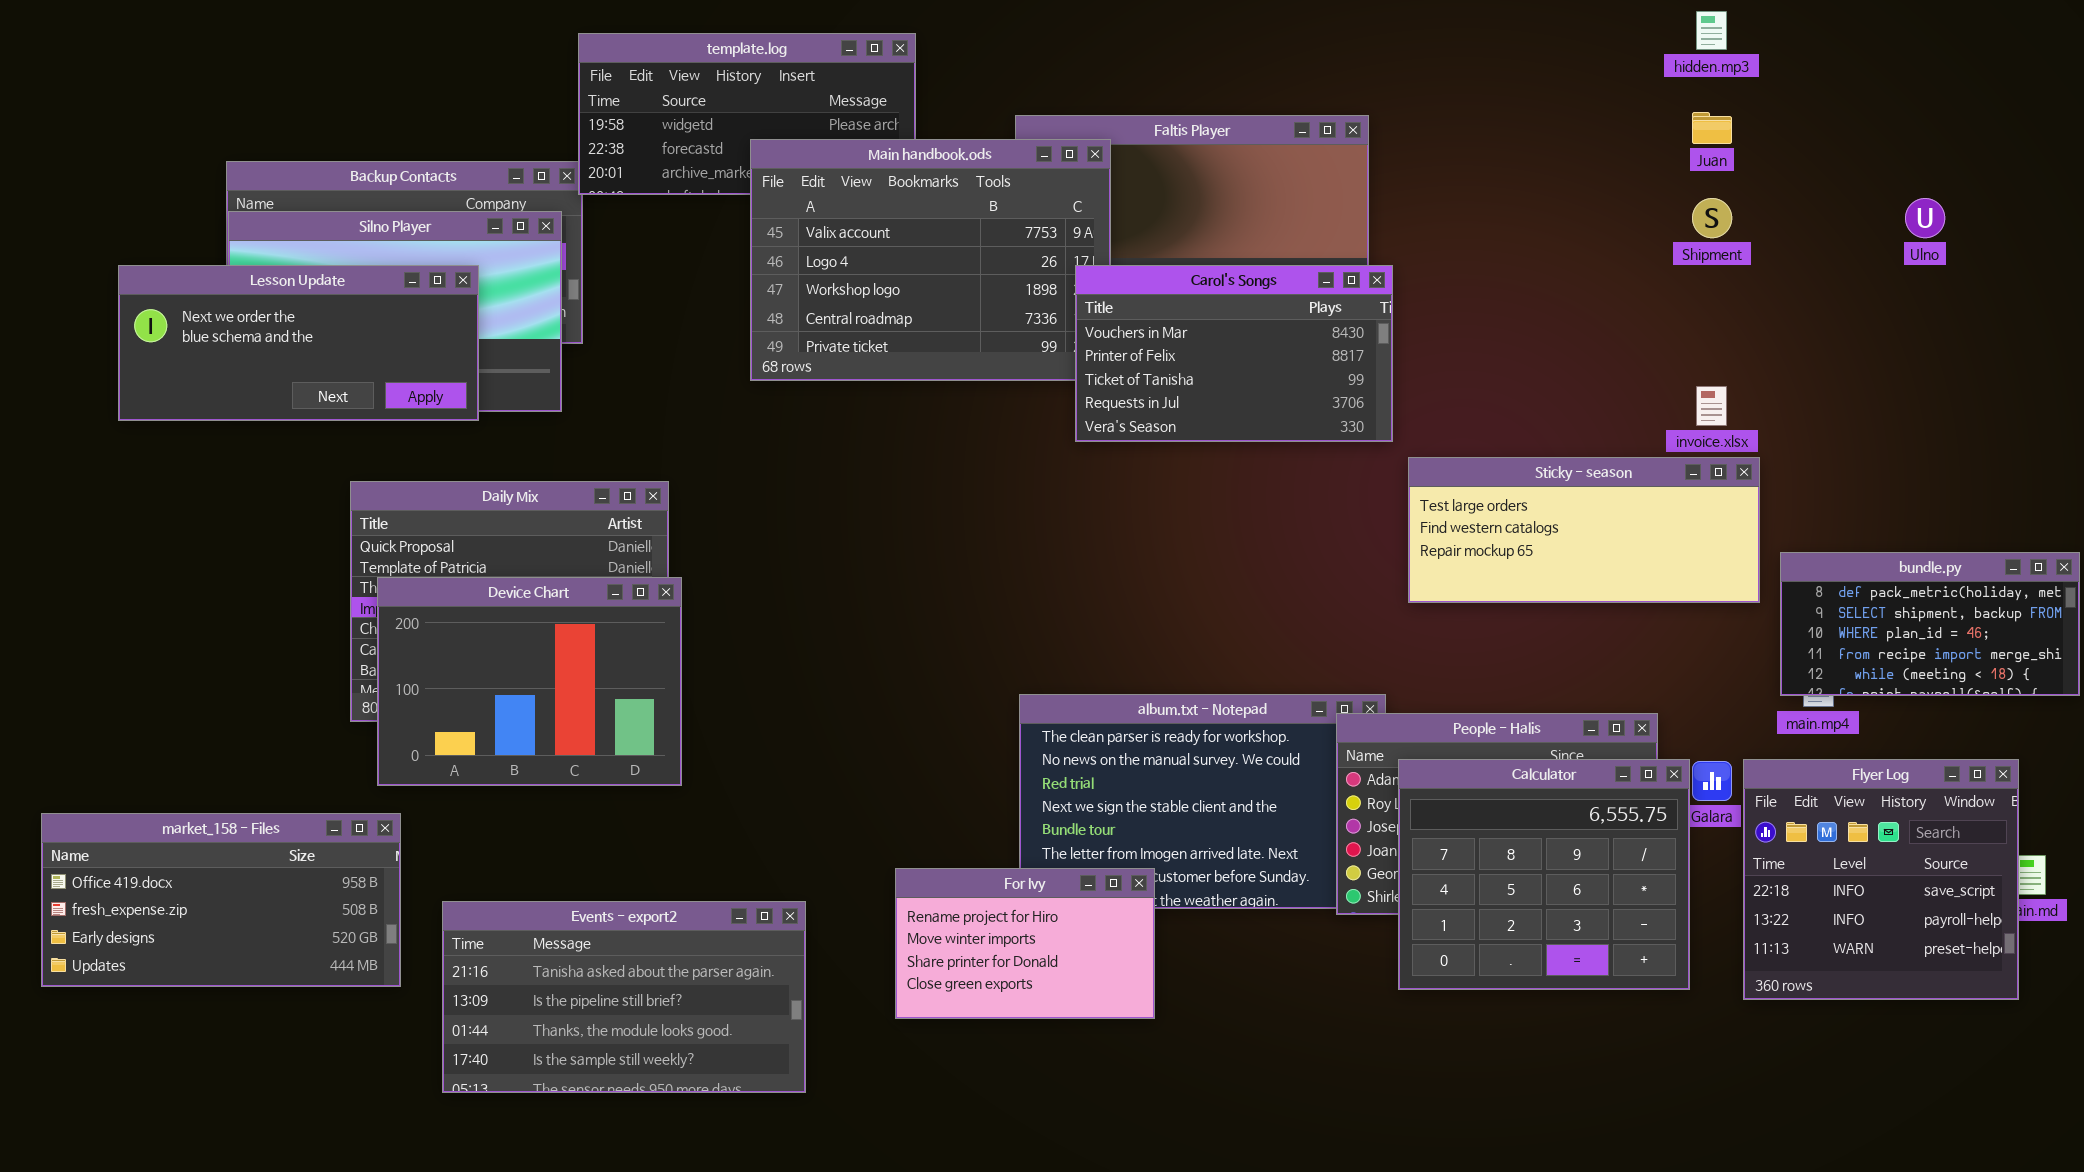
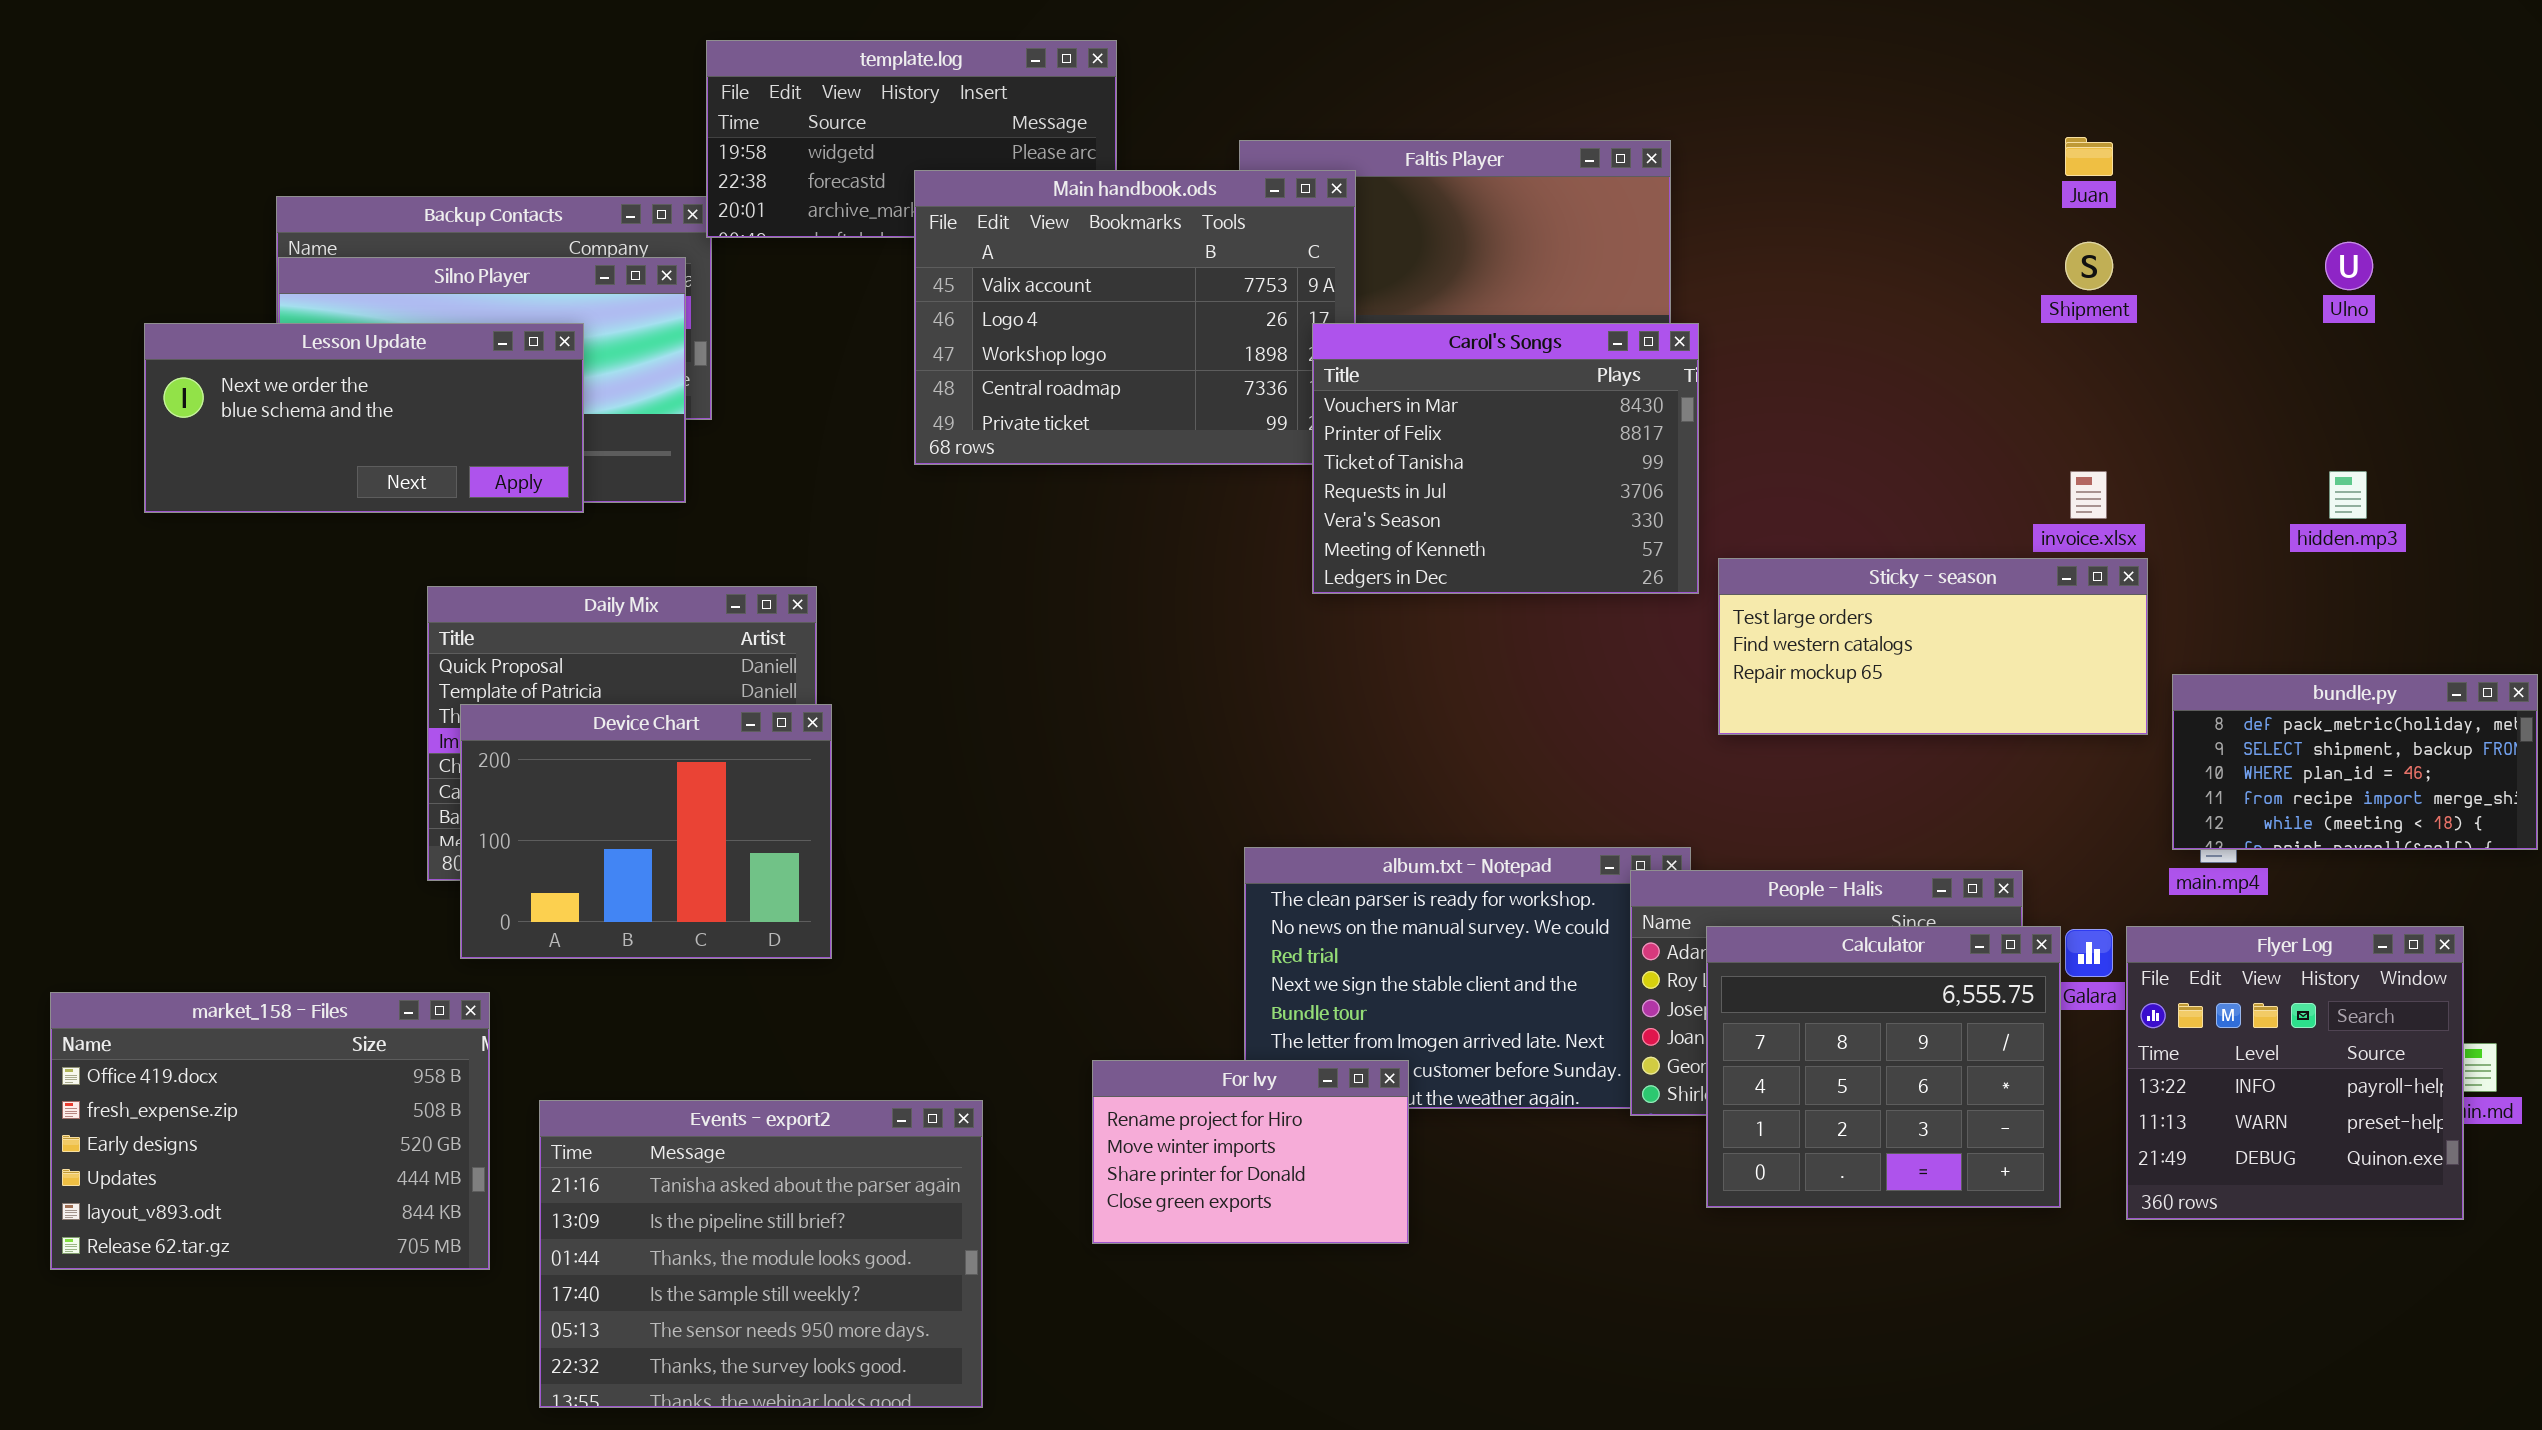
hidden.mp3: [1696,11,1727,50] -> [2329,471,2367,519], moved
Carol's Songs: [1075,265,1393,442] -> [1312,323,1699,594], resized
Flyer Log: [1743,759,2019,1000] -> [2126,926,2464,1220], scrolled down 1 row
market_158 - Files: [41,813,401,987] -> [50,992,490,1270], resized
Events - export2: [442,901,806,1093] -> [539,1100,983,1408], resized

